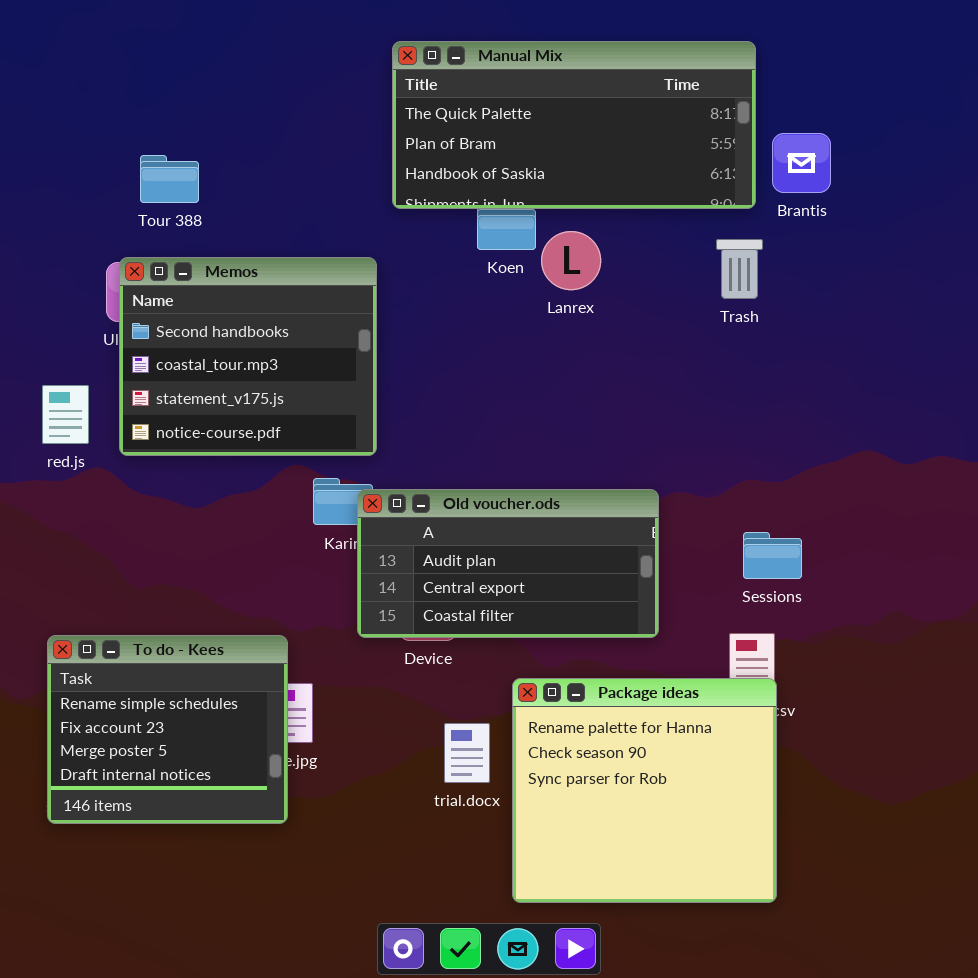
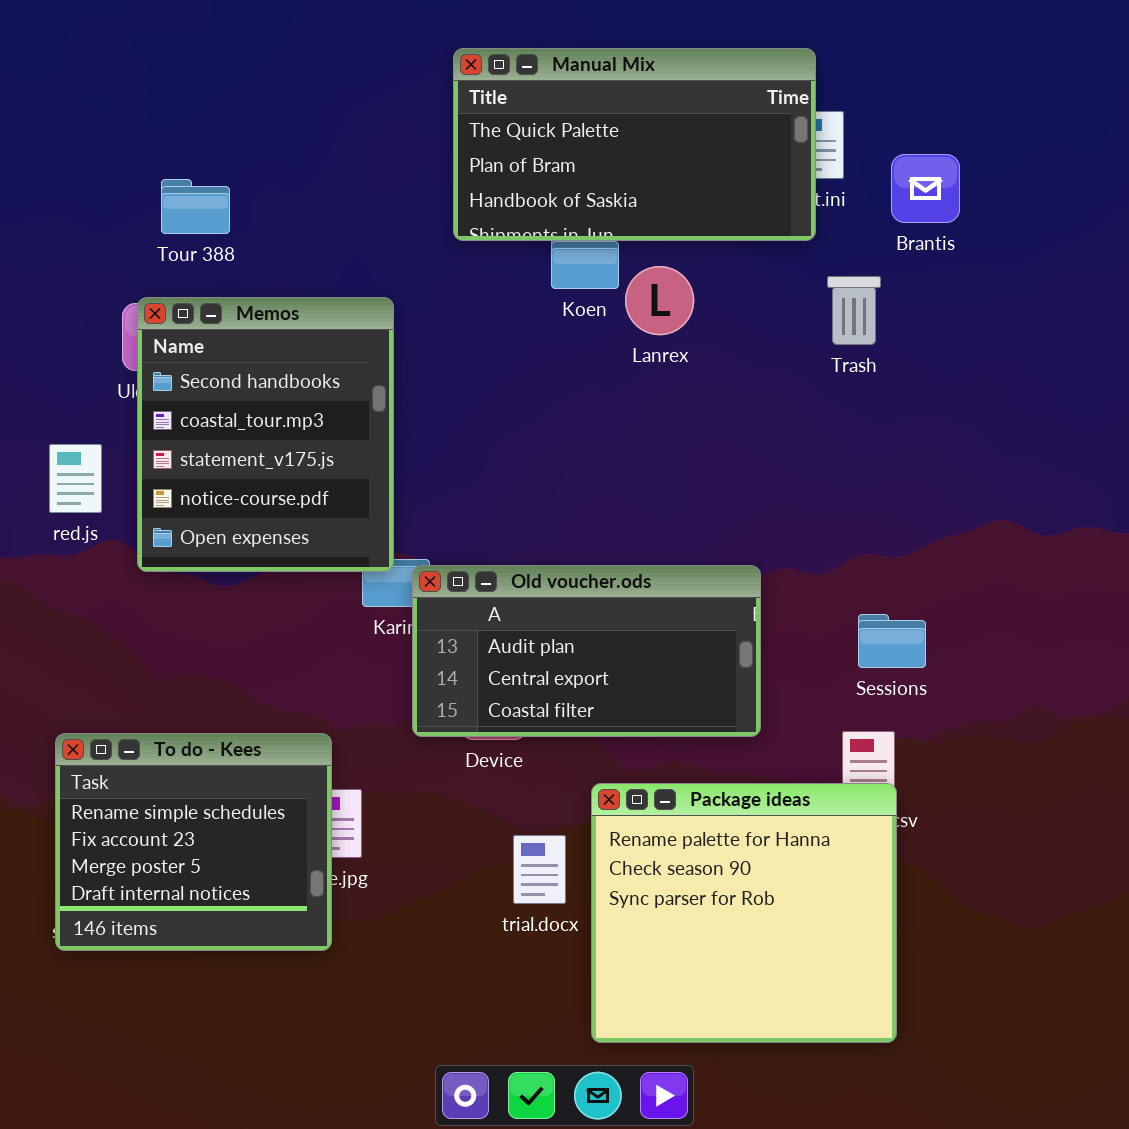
Manual Mix: [392,41,756,209] -> [453,48,816,241], resized
Memos: [119,257,377,456] -> [137,297,394,572], resized

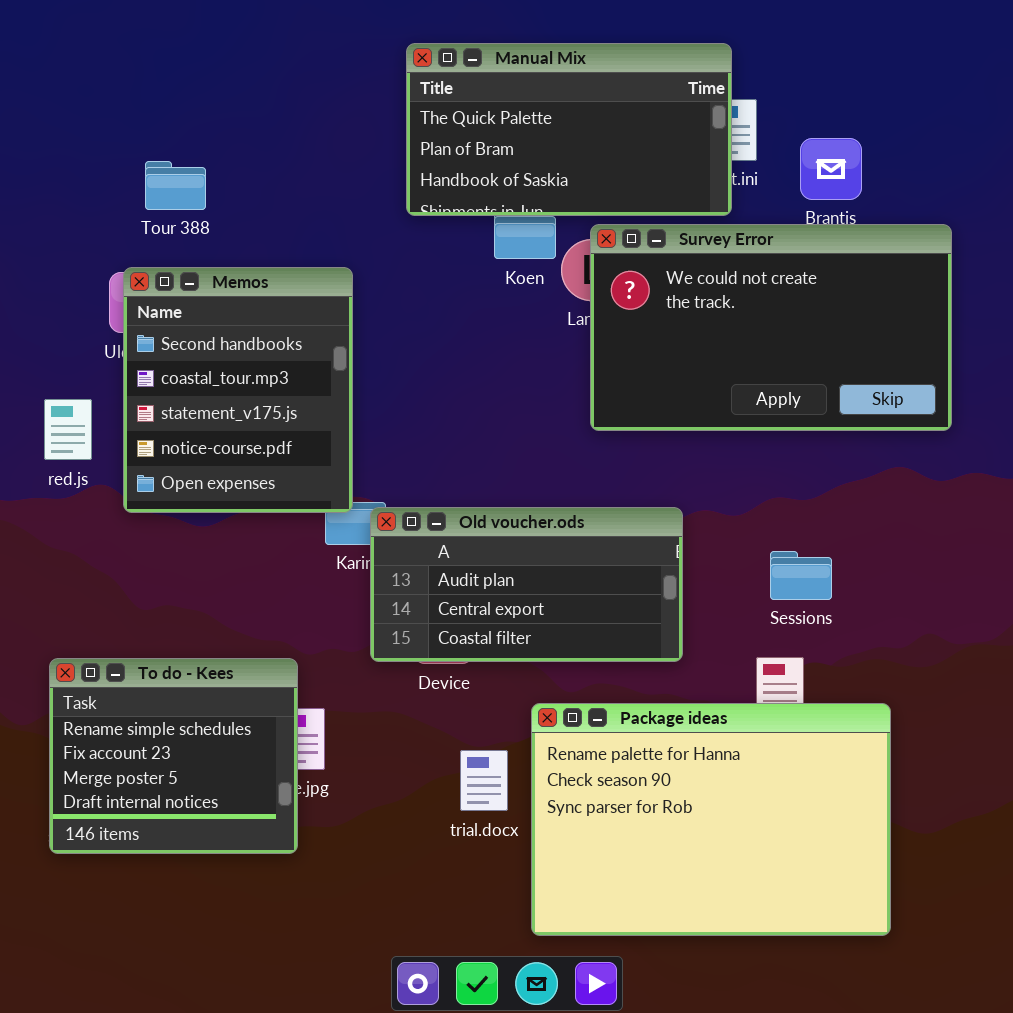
Survey Error: none -> [590,224,952,431], opened
Package ideas: [591,783,897,1043] -> [531,703,891,936], resized

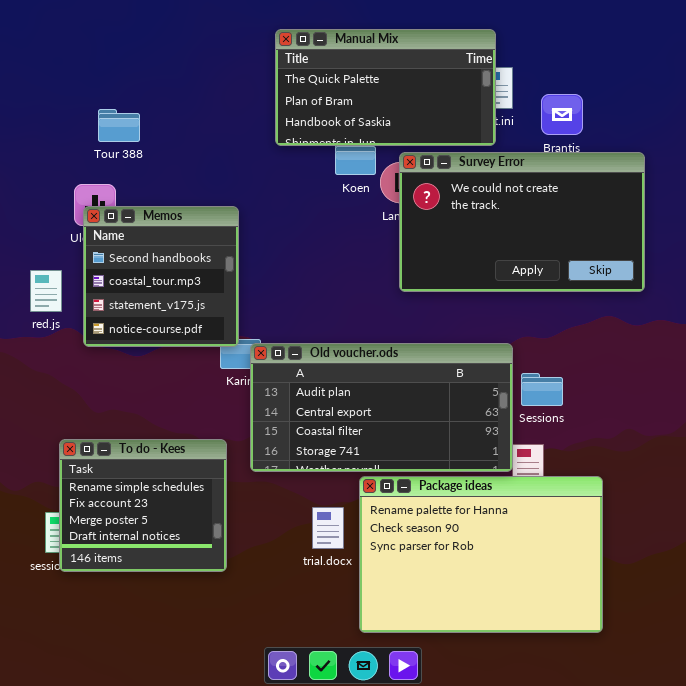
Memos: [123,267,353,513] -> [83,206,239,347], resized
Old voucher.ods: [370,507,683,662] -> [250,343,513,472], resized
To do - Kees: [49,658,298,854] -> [59,439,227,572], moved

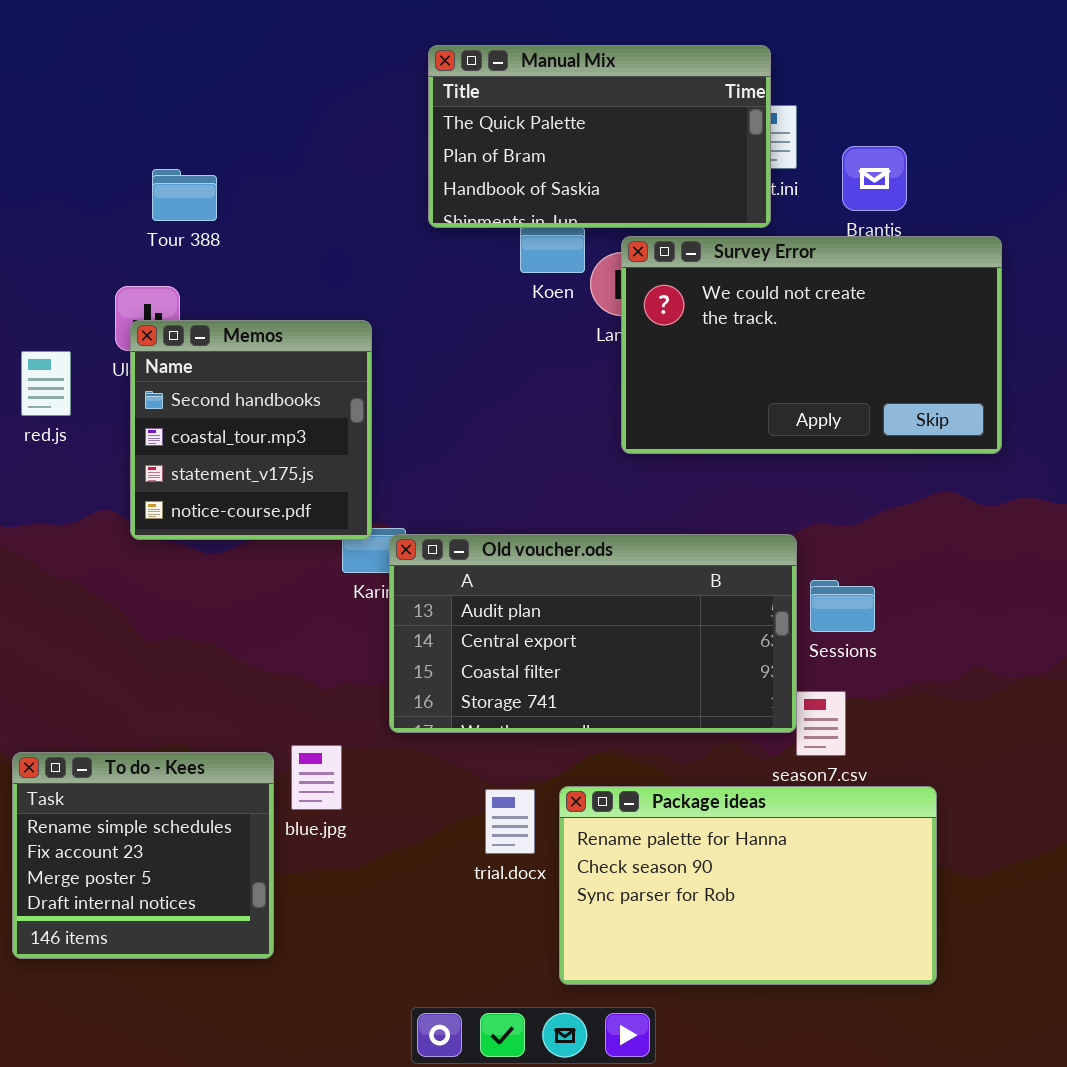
red.js: [30,270,62,312] -> [21,351,71,416], moved
To do - Kees: [59,439,227,572] -> [12,752,274,959], moved
Package ideas: [359,476,603,633] -> [559,786,937,985], resized

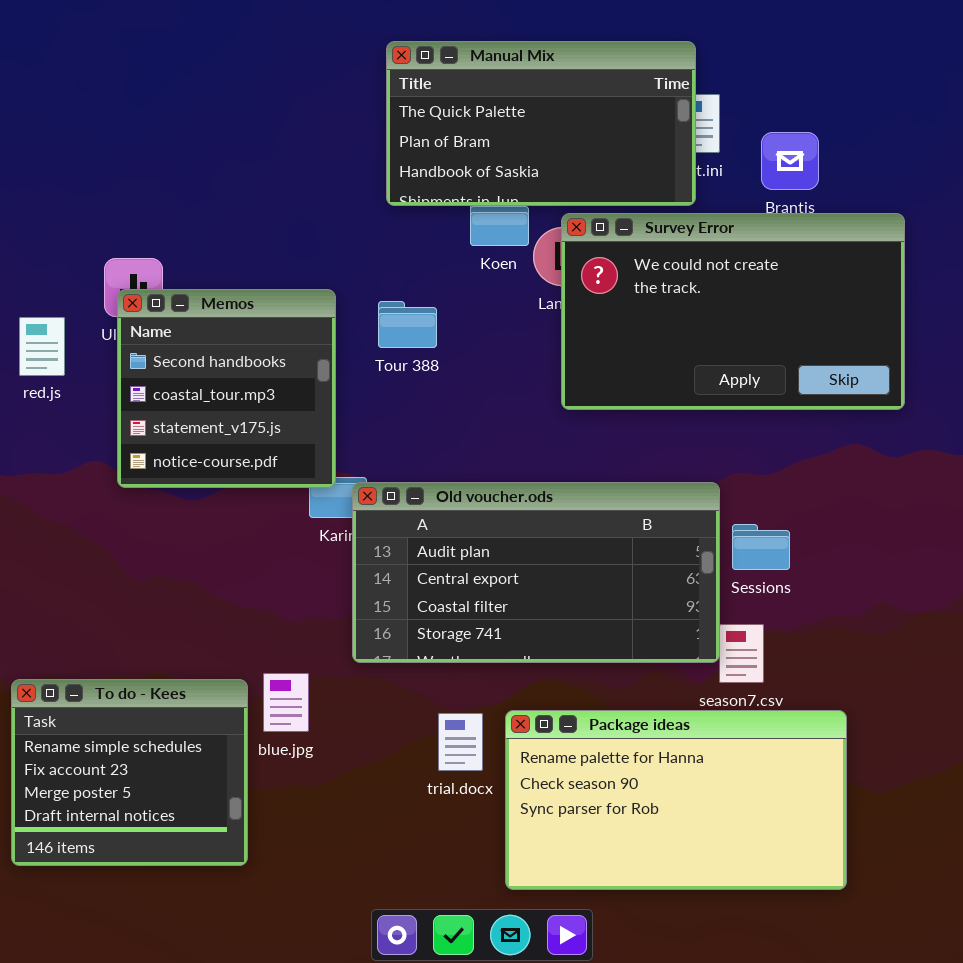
Tour 388: [152,169,217,221] -> [378,301,437,348], moved

